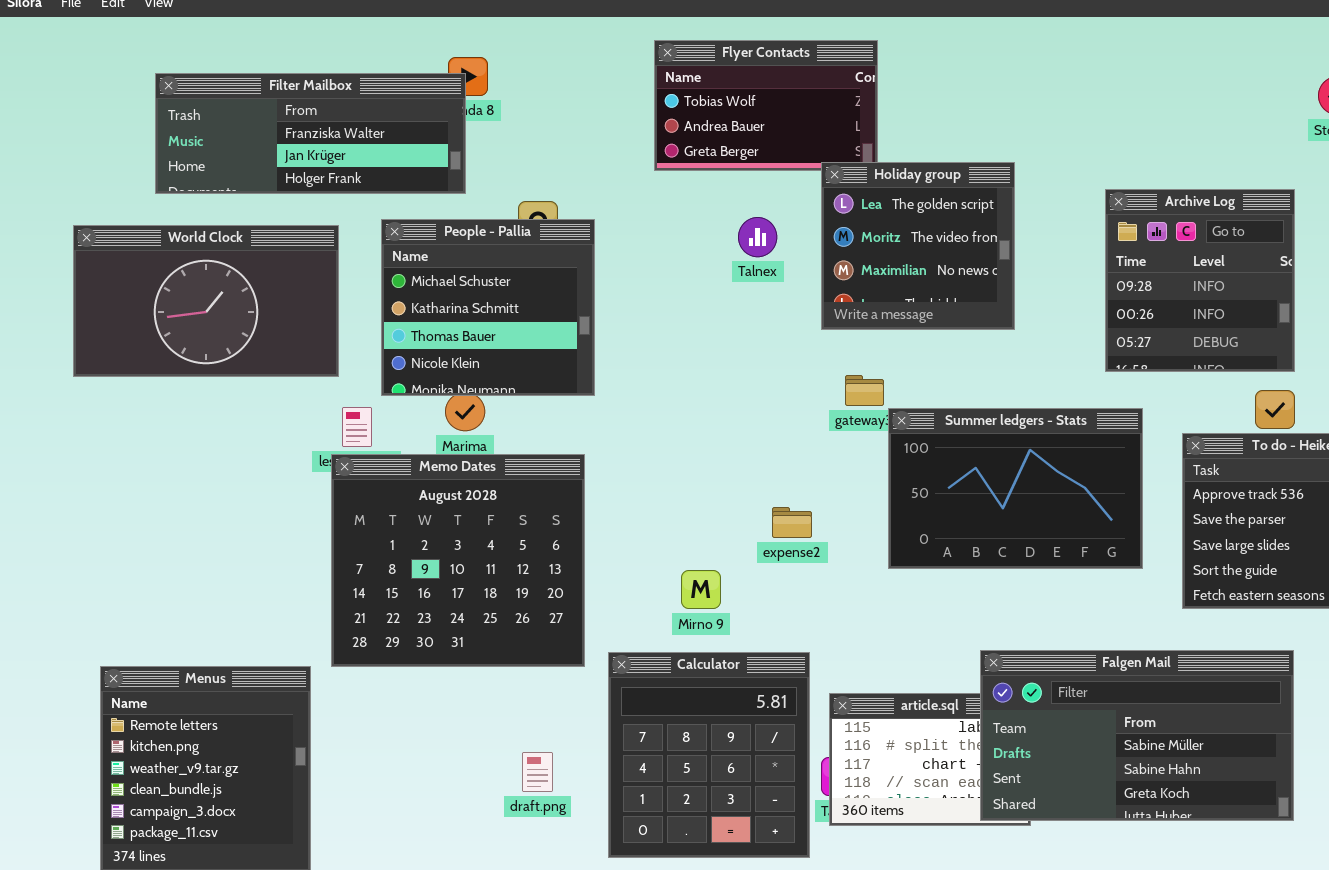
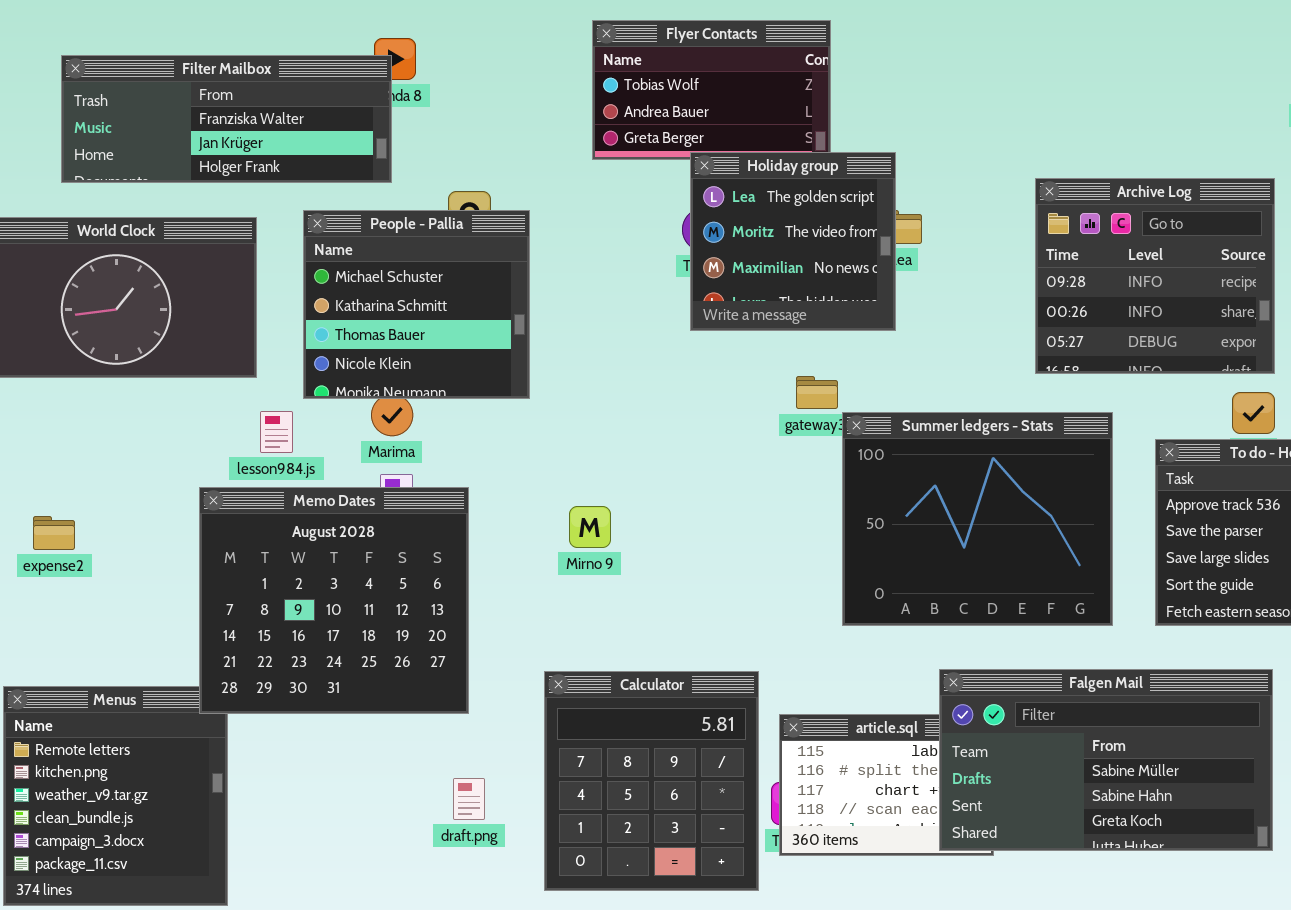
Holiday group: [821,162,1015,330] -> [690,152,896,331], moved
Archive Log: [1105,189,1295,372] -> [1035,178,1275,374], resized
Summer ledgers - Stats: [888,408,1143,569] -> [842,412,1113,626], resized
Memo Dates: [331,454,585,667] -> [199,487,469,714], moved
expense2: [772,507,812,538] -> [33,516,75,550], moved
Mirno 9: [681,570,721,609] -> [569,506,611,548], moved

